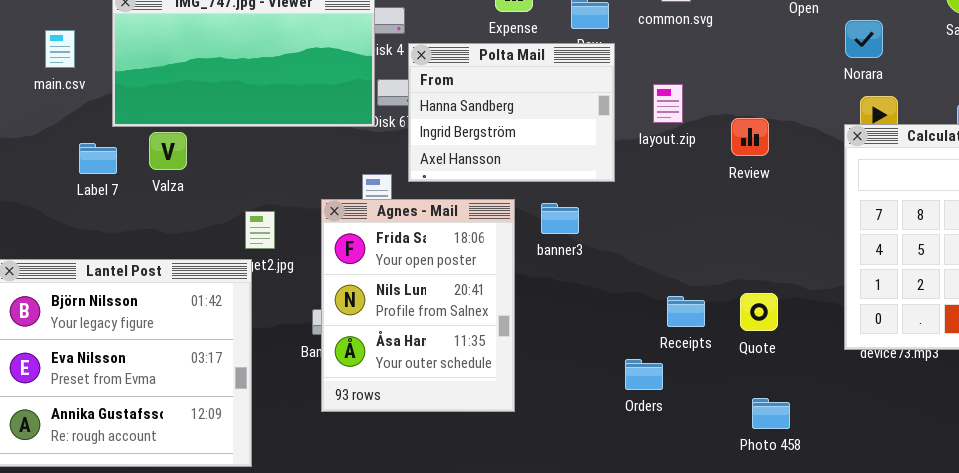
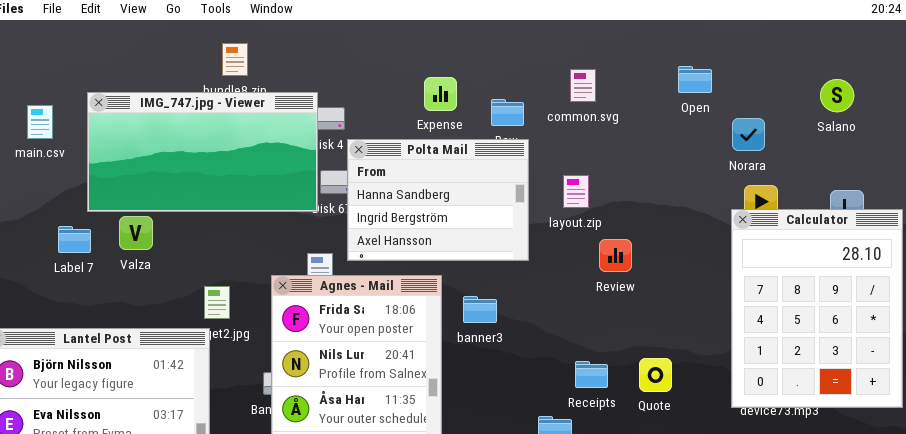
main.csv: [45,30,75,68] -> [27,105,53,139], moved
Review: [731,118,769,156] -> [599,239,632,272], moved
banner3: [541,203,579,234] -> [463,296,497,323], moved

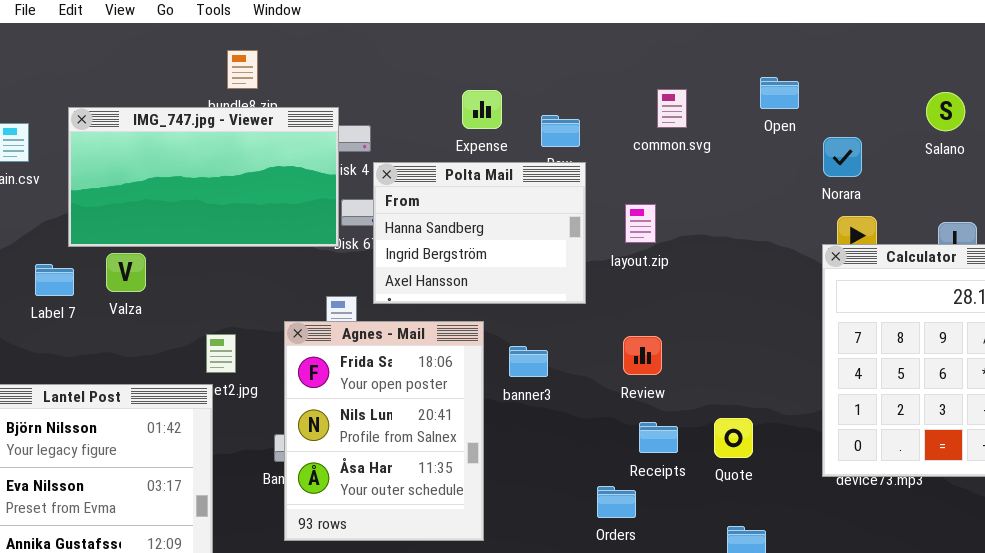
common.svg: [570,69,596,102] -> [657,89,687,128], moved
Review: [599,239,632,272] -> [623,336,662,375], moved

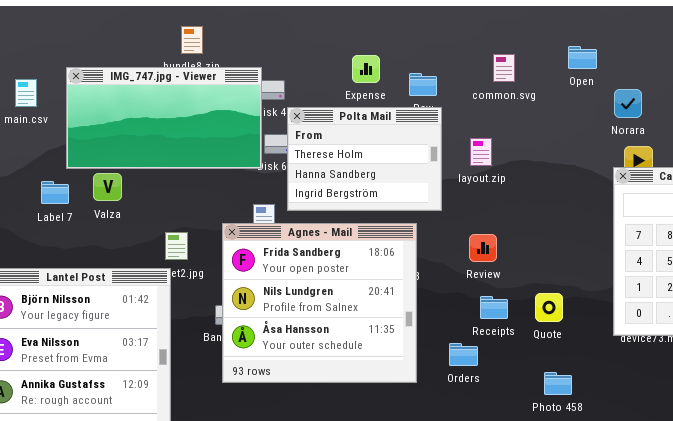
Polta Mail: [373,162,586,304] -> [287,107,442,211], scrolled up 1 row
Agnes - Mail: [284,321,484,541] -> [222,223,417,383], resized

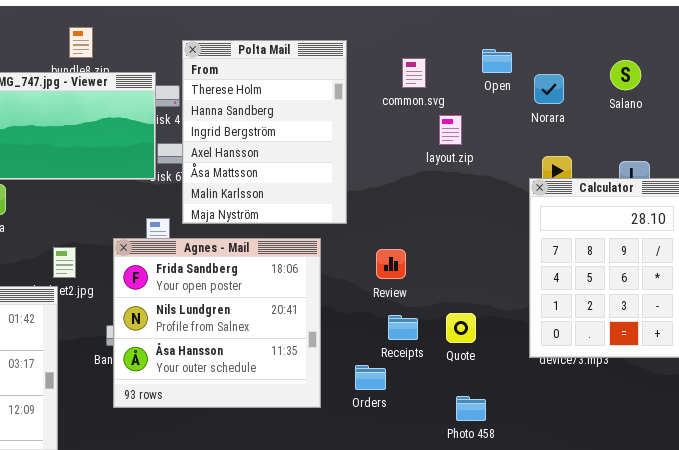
Norara: [614,89,642,118] -> [534,74,564,104], moved
Polta Mail: [287,107,442,211] -> [182,40,347,224], resized
layout.zip: [470,138,492,166] -> [439,115,462,145], moved

